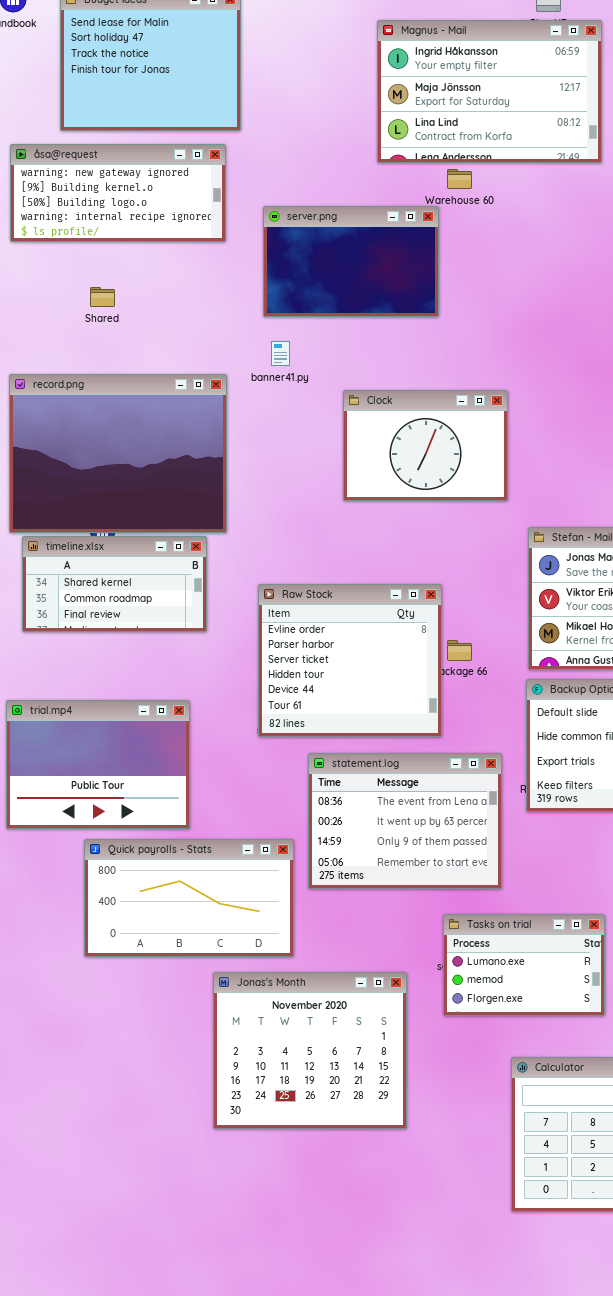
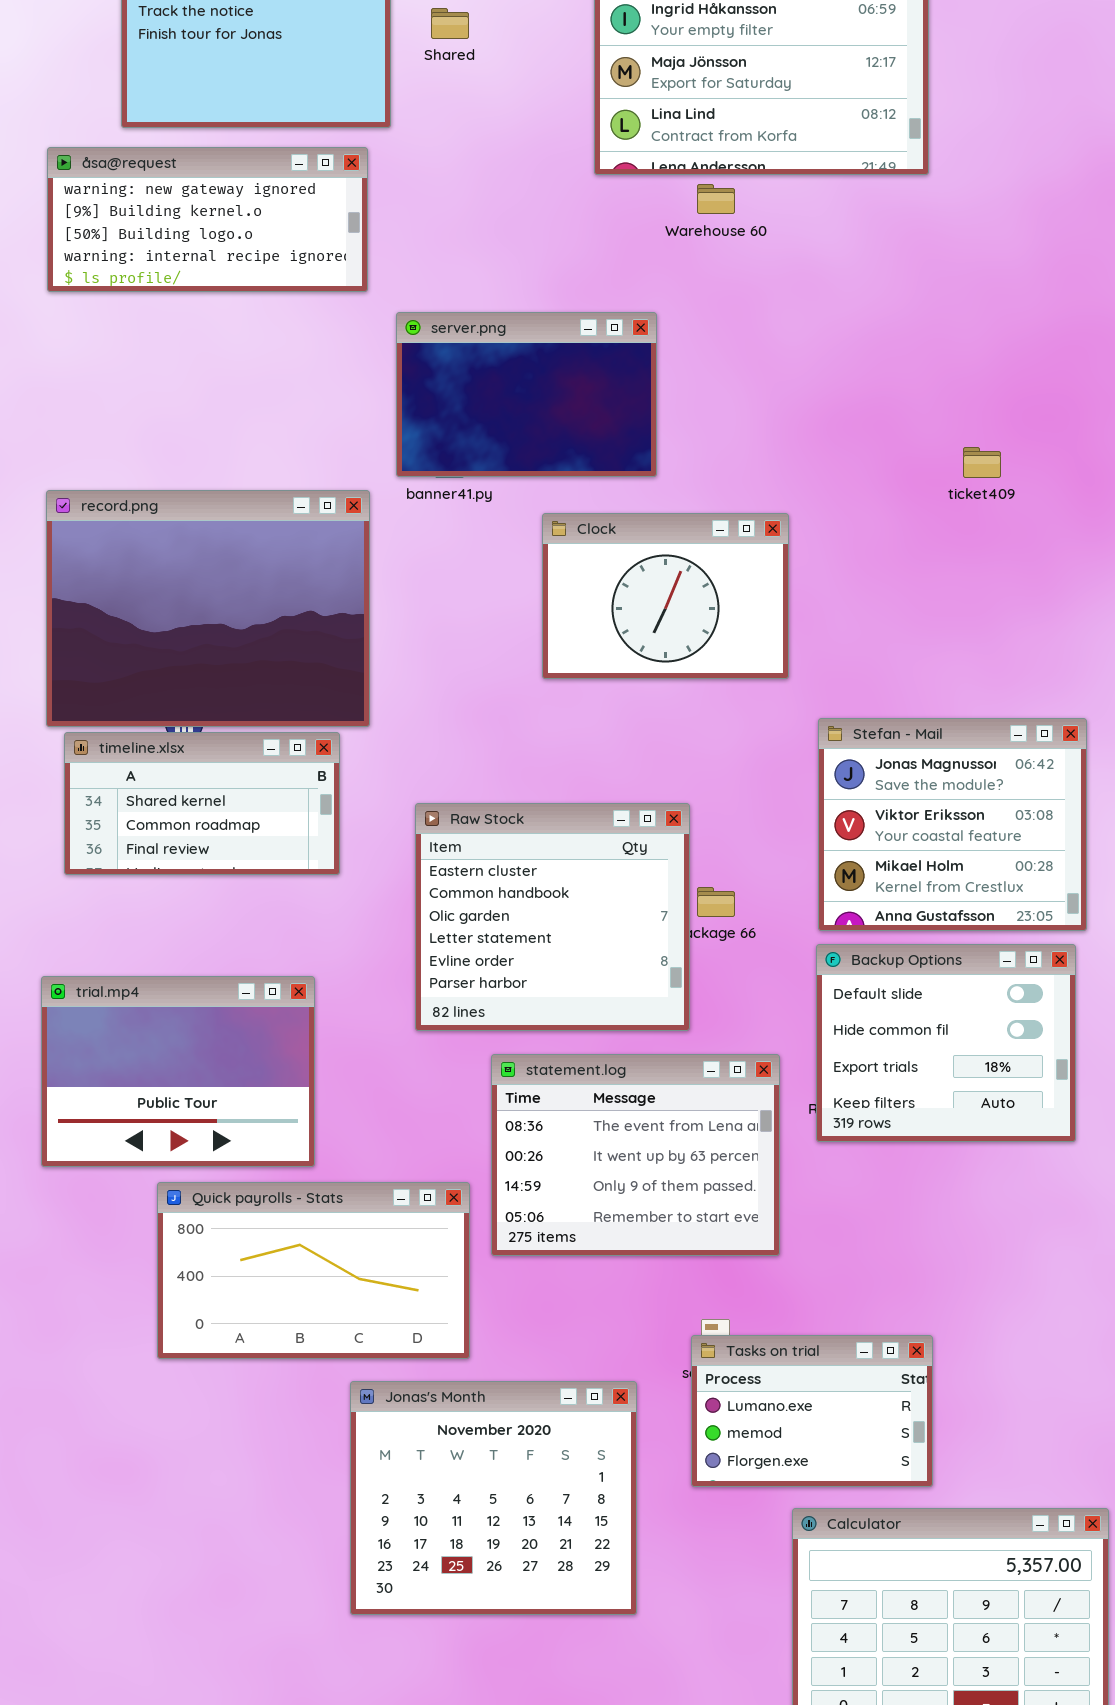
server.png: [263,206,439,317] -> [396,312,657,477], moved
Shared: [90,287,115,307] -> [431,8,469,39], moved
Raw Stock: [258,584,442,737] -> [415,803,690,1031], scrolled up 4 rows
Tasks on trial: [443,914,605,1016] -> [691,1335,933,1487], moved

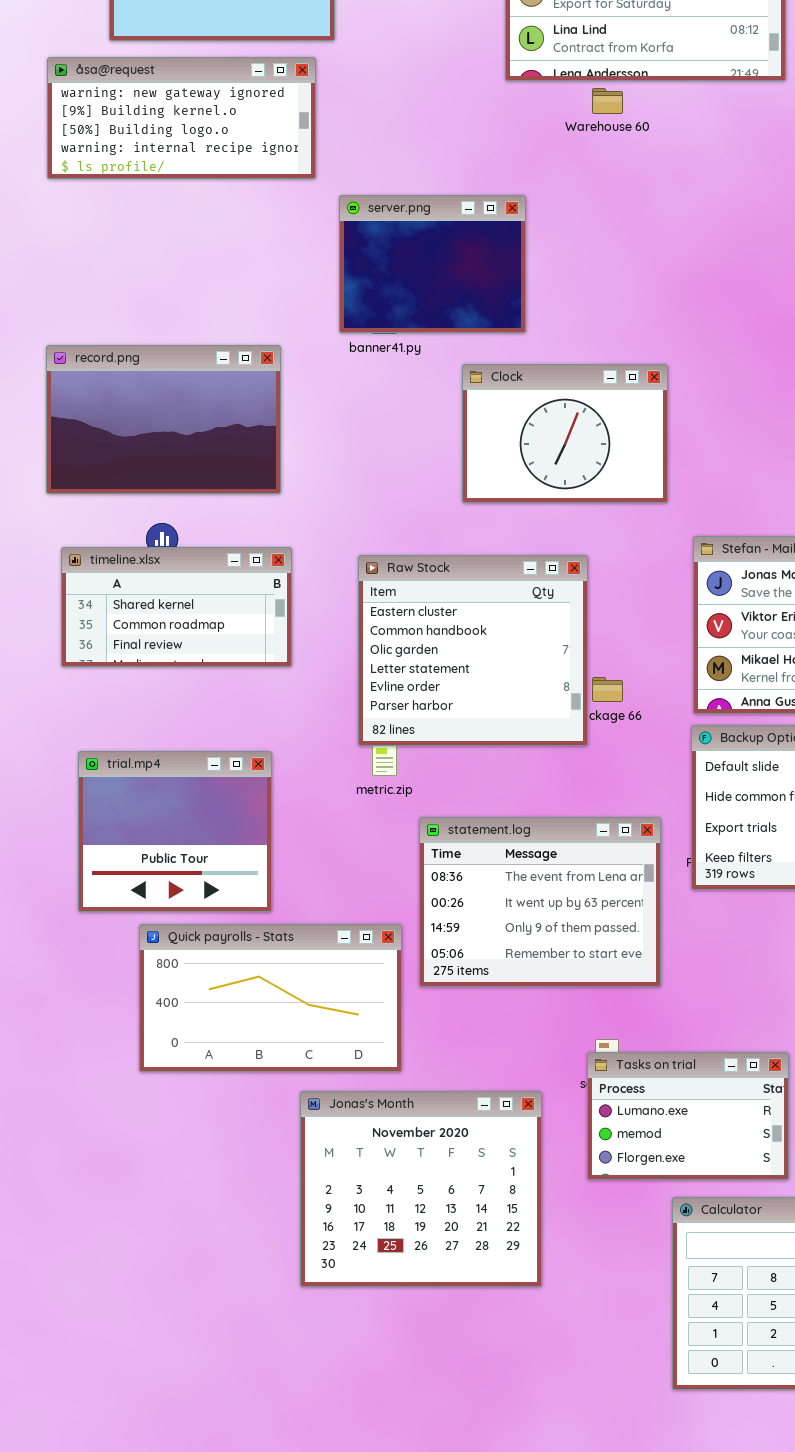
server.png: [396,312,657,477] -> [339,195,526,333], resized
record.png: [46,490,370,727] -> [46,345,281,494], resized
Raw Stock: [415,803,690,1031] -> [358,555,588,746], moved
trial.mp4: [41,976,315,1167] -> [78,751,272,912], resized

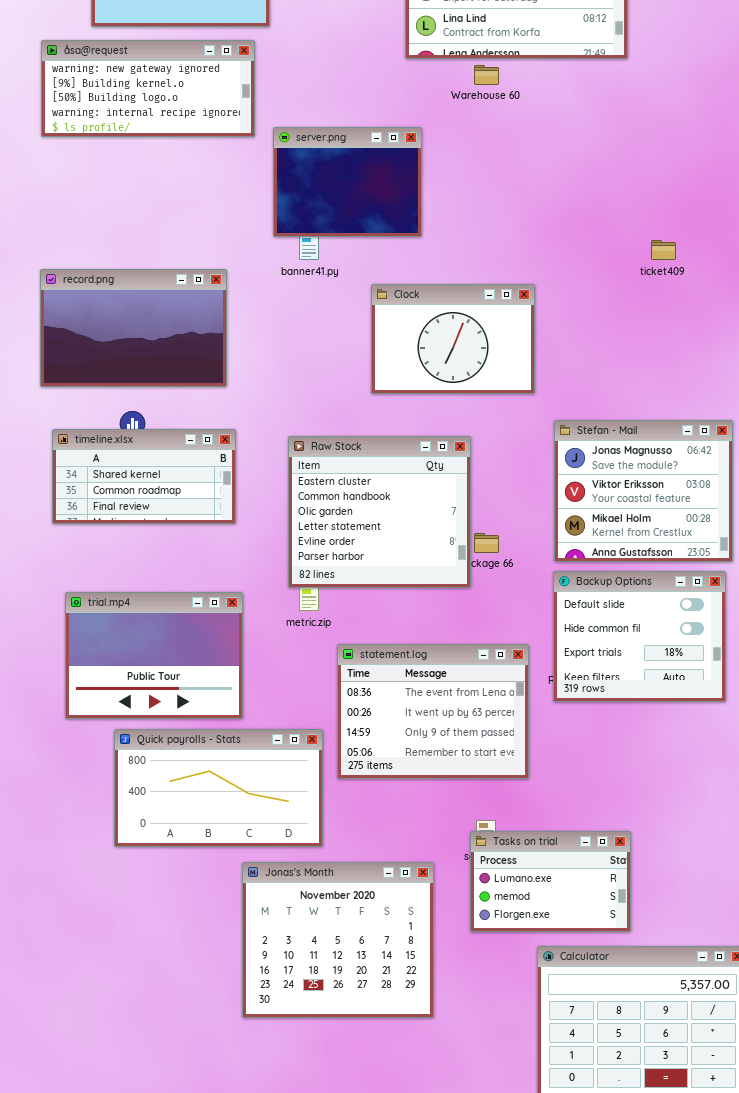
server.png: [339,195,526,333] -> [273,127,422,237], moved
trial.mp4: [78,751,272,912] -> [65,592,243,719], resized

